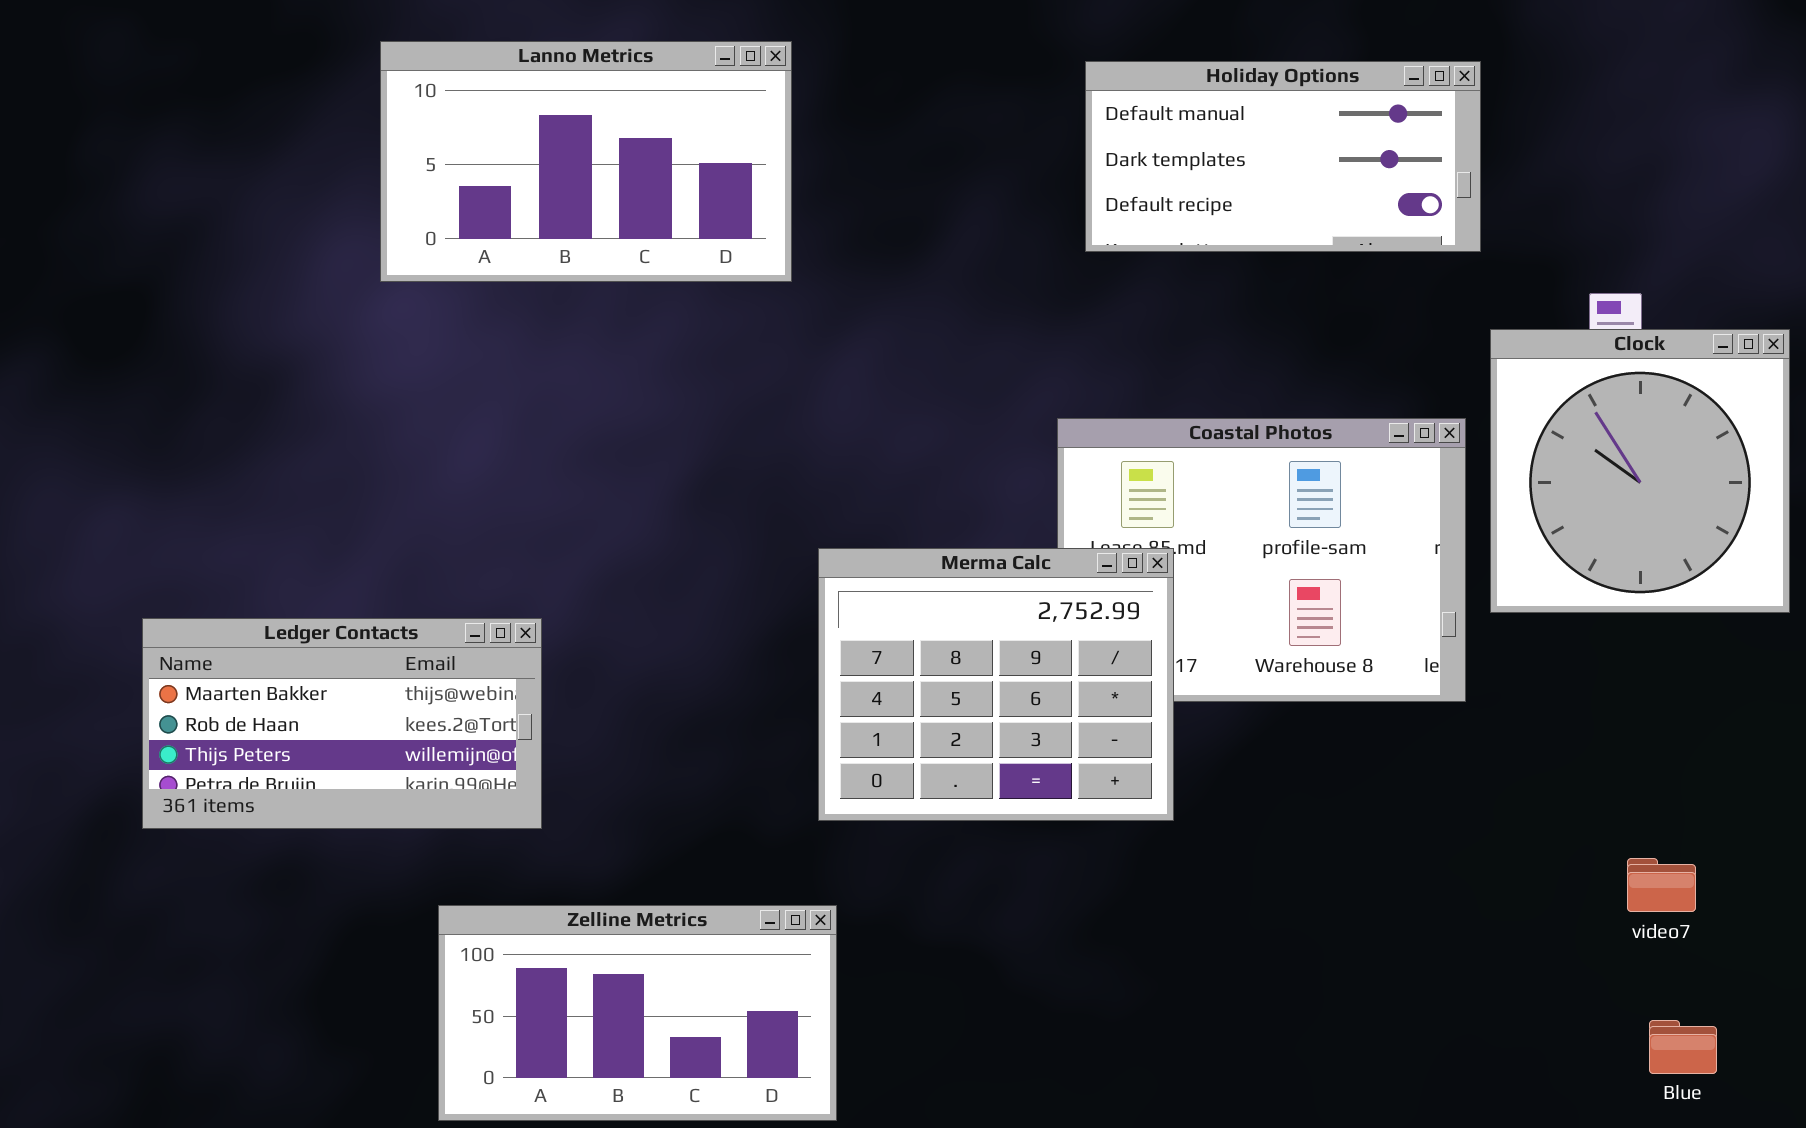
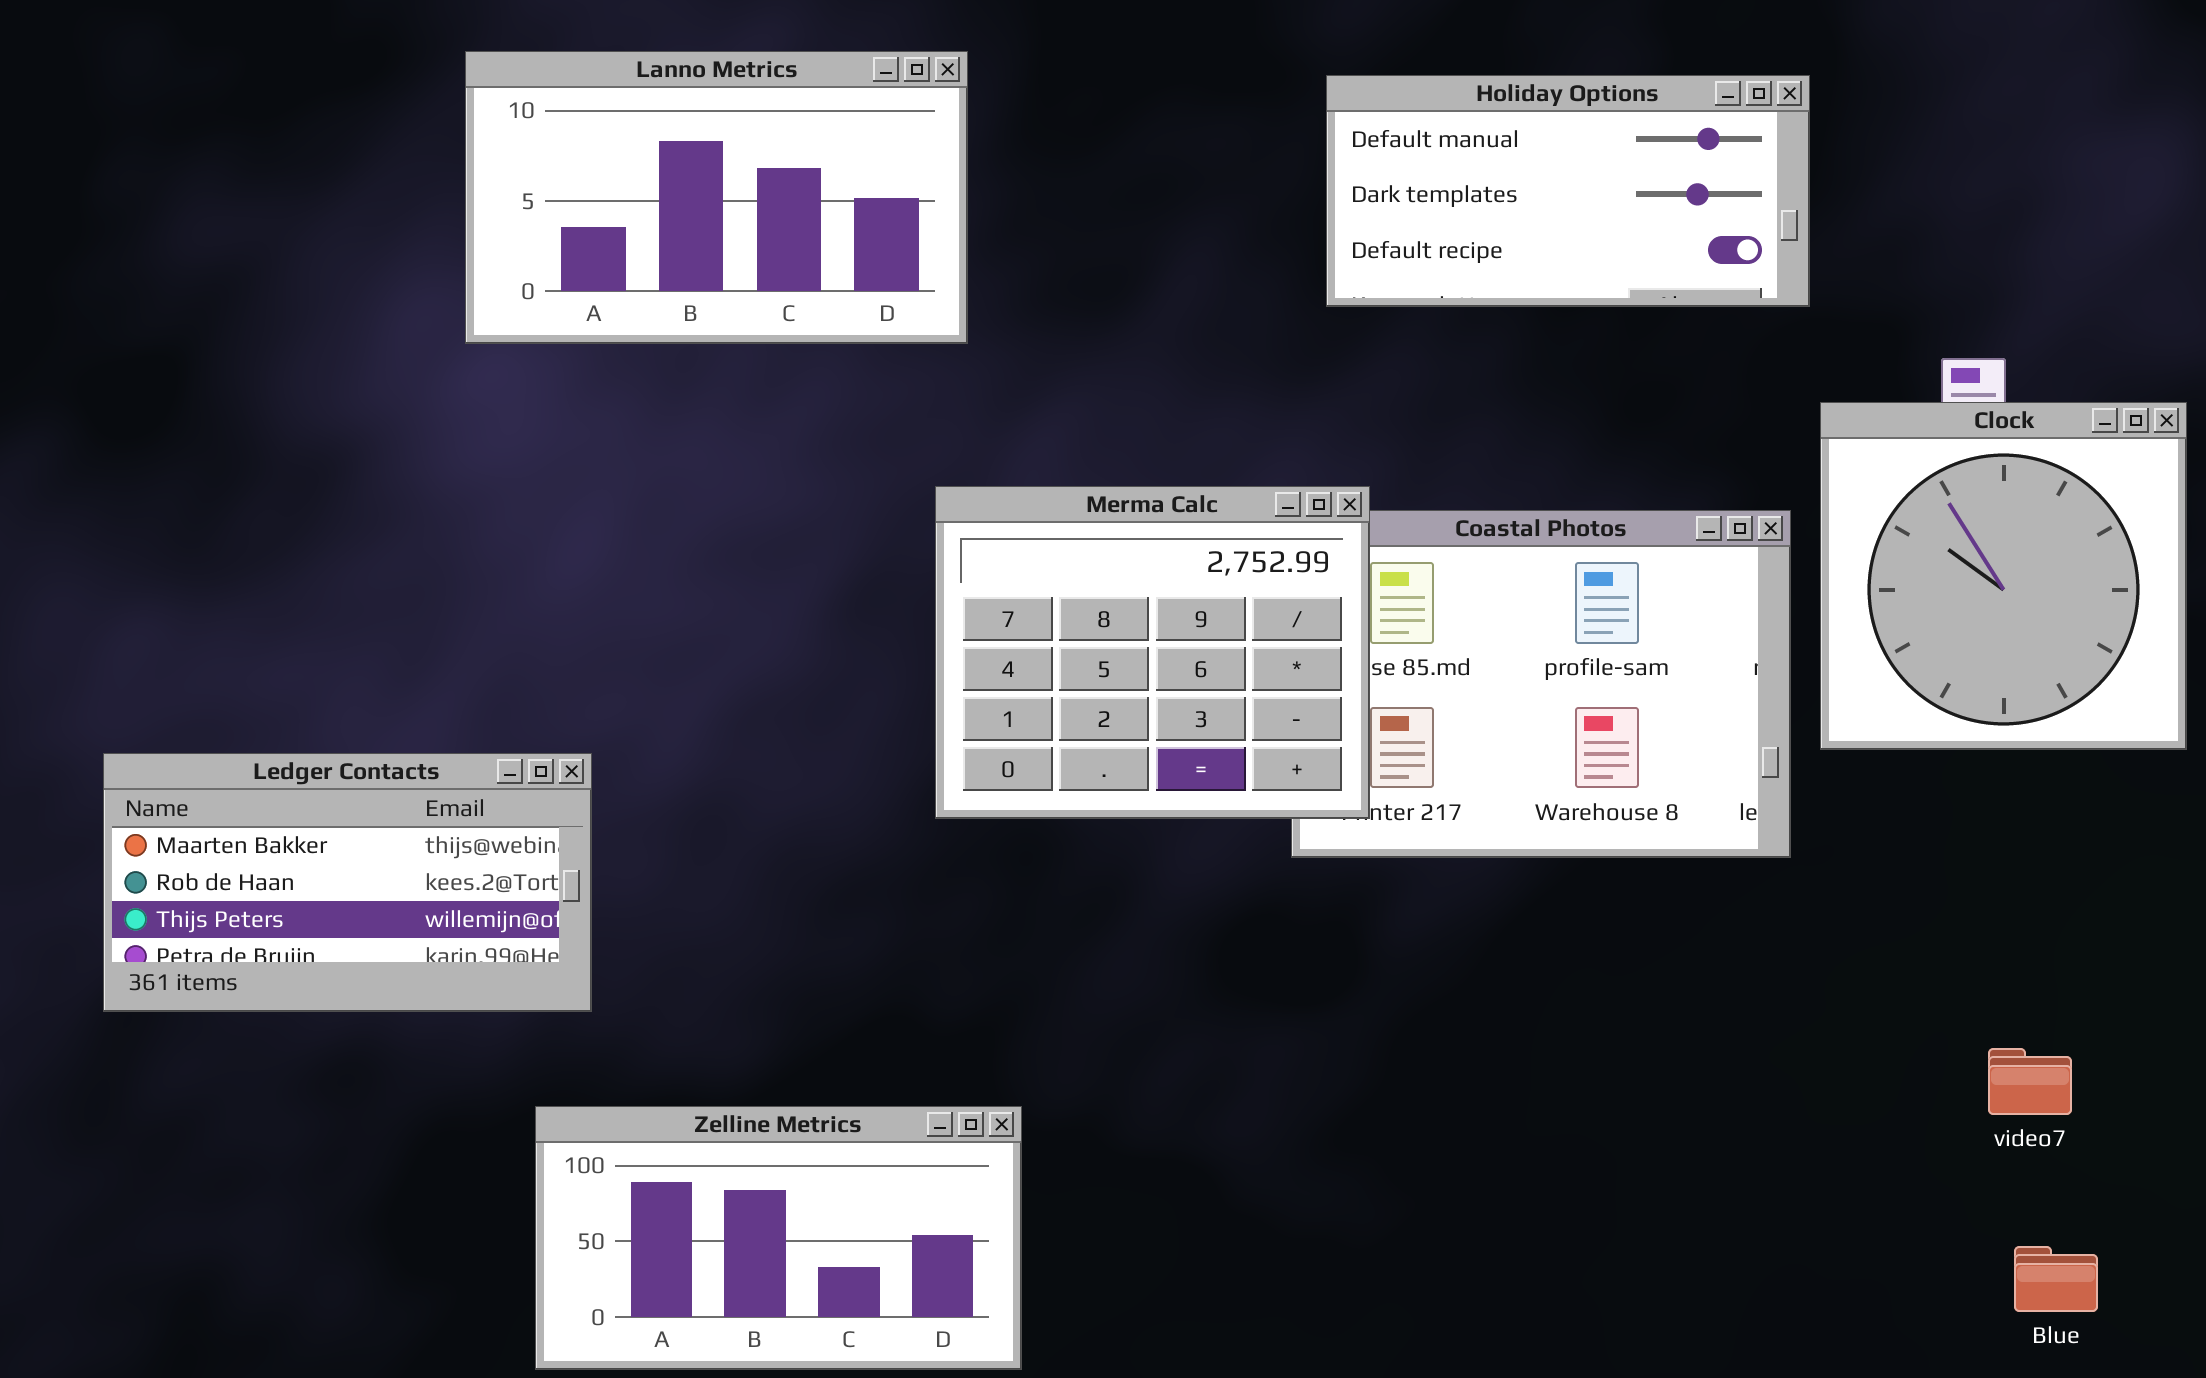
Merma Calc: [818,548,1174,821] -> [935,486,1370,819], moved
Ledger Contacts: [142,618,542,829] -> [103,753,592,1012], moved

